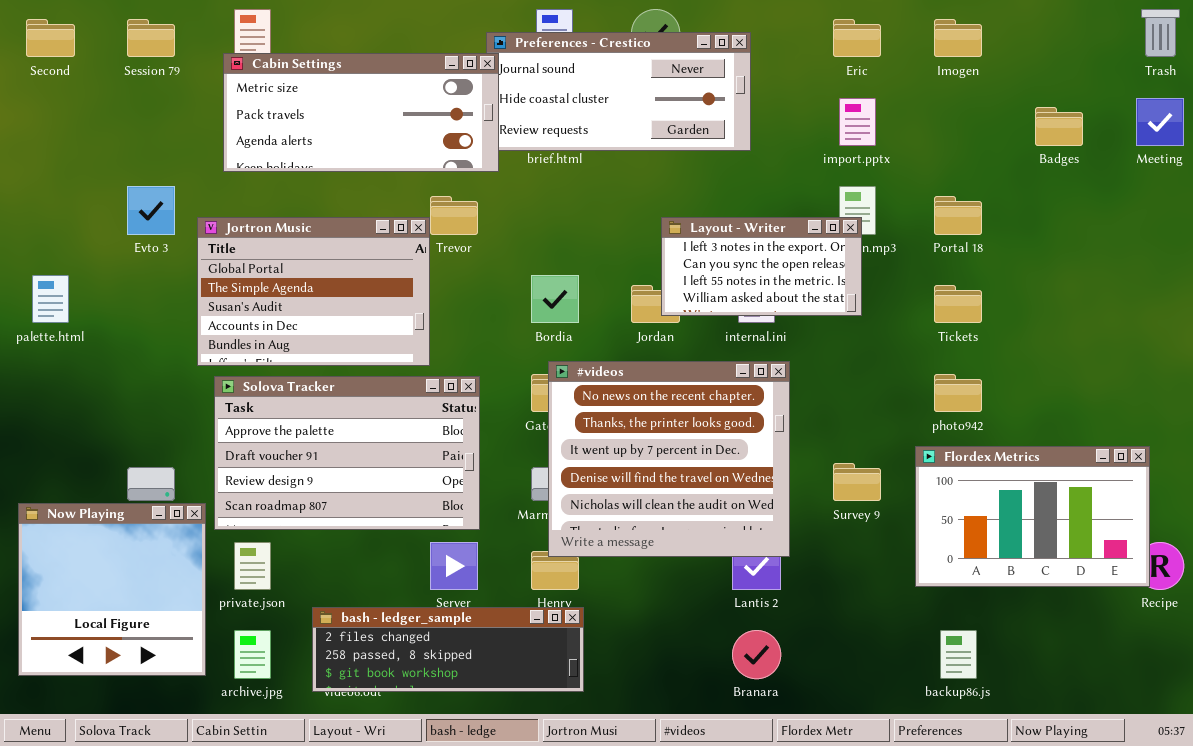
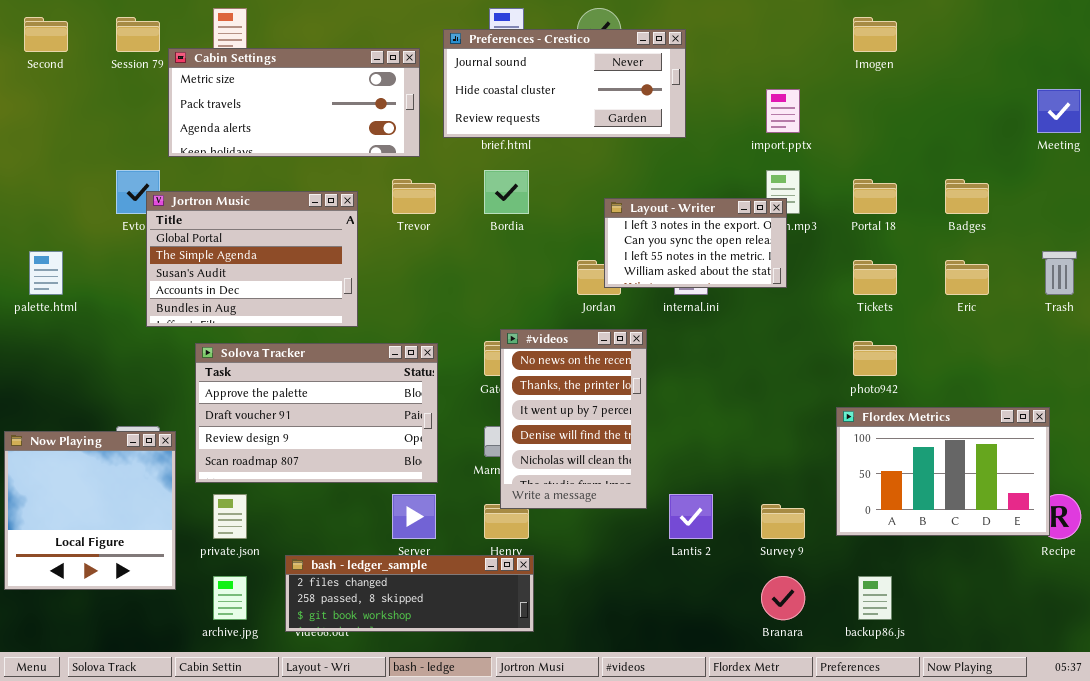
Trash: [1141,9,1180,57] -> [1042,251,1077,295], moved
Eric: [833,19,881,57] -> [945,260,989,295], moved
Cabin Settings: [223,53,499,172] -> [168,48,420,157], moved
Badges: [1035,107,1083,146] -> [945,179,989,214], moved
Jortron Music: [197,217,430,366] -> [146,191,358,327], moved
Bordia: [531,275,579,323] -> [484,170,529,214], moved
#videos: [548,361,790,557] -> [500,329,647,509], resized
Survey 9: [833,463,881,501] -> [761,504,805,539], moved
Now Playing: [18,503,206,676] -> [4,431,176,590], moved
Branara: [732,630,781,679] -> [761,576,805,620], moved

